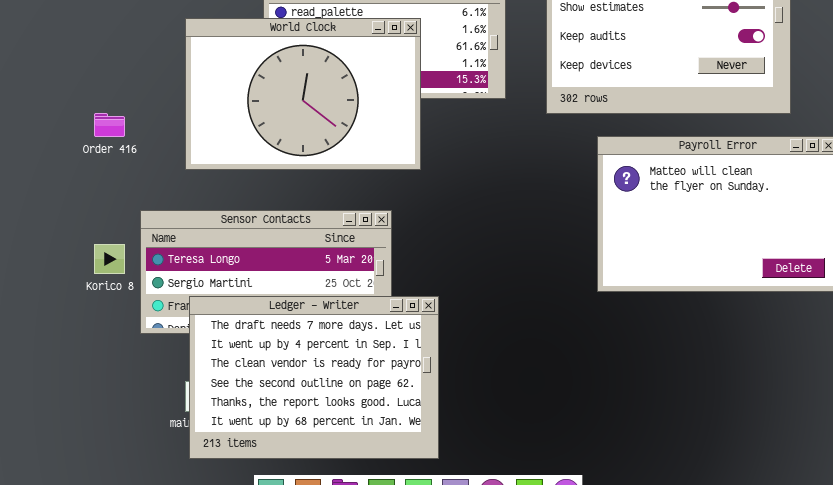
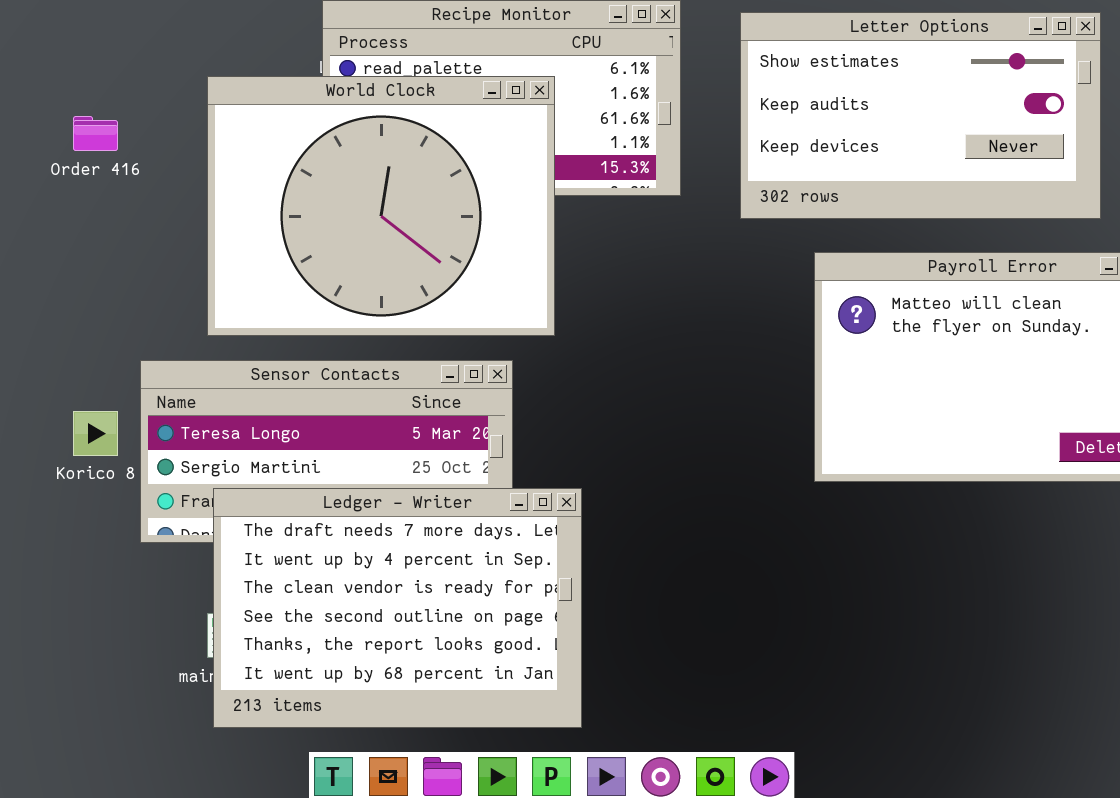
World Clock: [185,18,421,170] -> [207,76,555,336], resized
Order 416: [94,113,125,137] -> [73,116,118,151], moved

